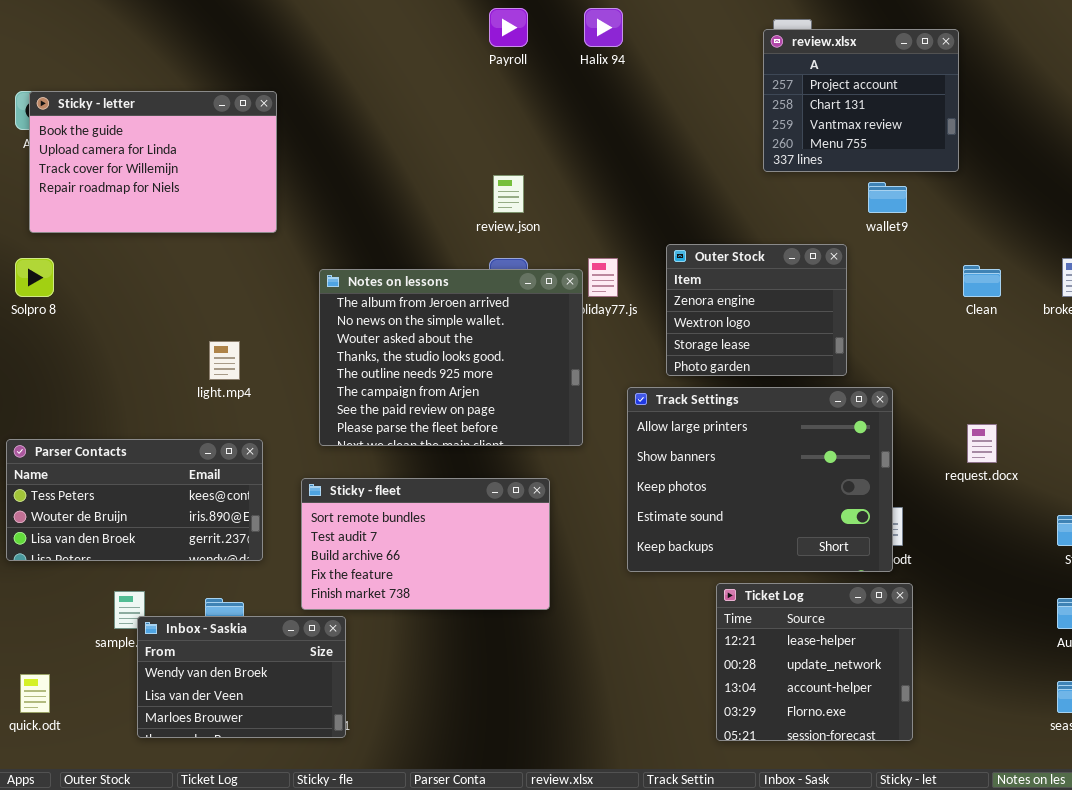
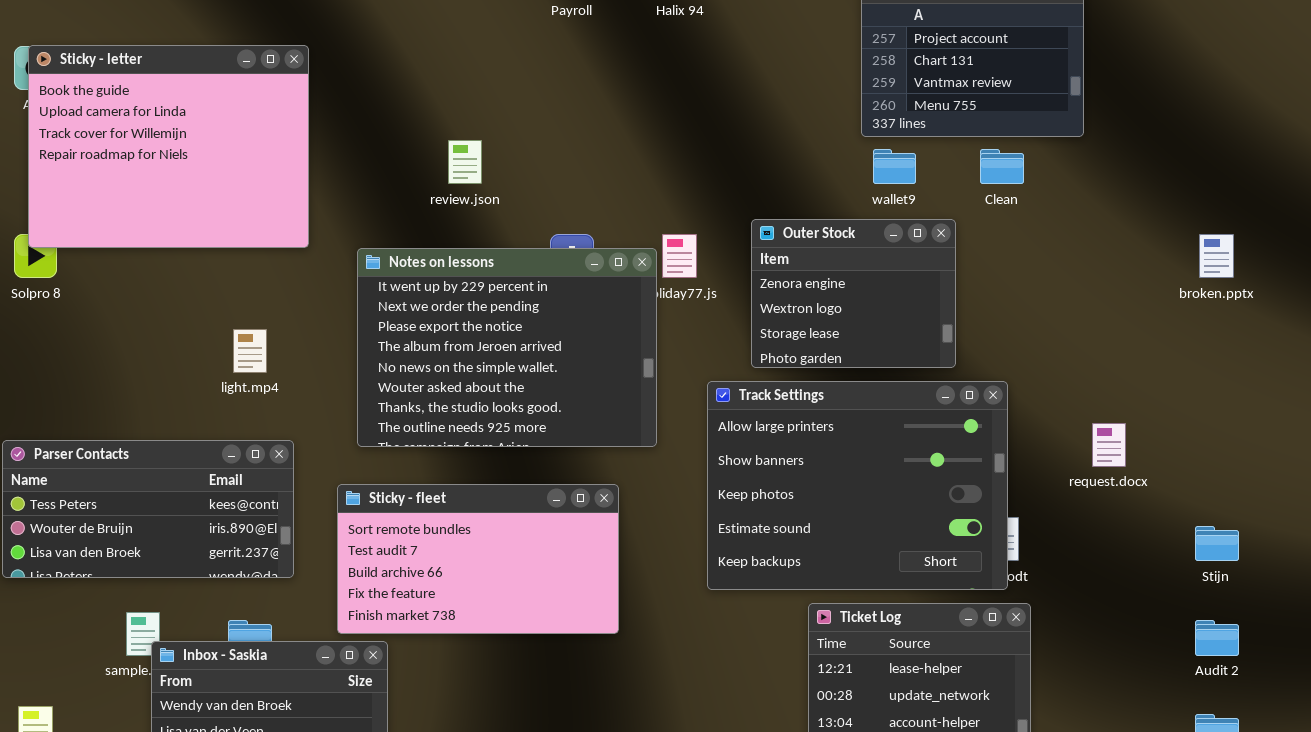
Sticky - letter: [29,91,277,233] -> [28,45,309,248], resized
review.json: [493,175,524,213] -> [448,140,482,184], moved
wallet9: [868,182,907,213] -> [873,149,916,184], moved
Clean: [963,265,1001,297] -> [980,149,1024,184], moved
Notes on lessons: [319,269,583,446] -> [357,248,657,447], scrolled up 3 rows

